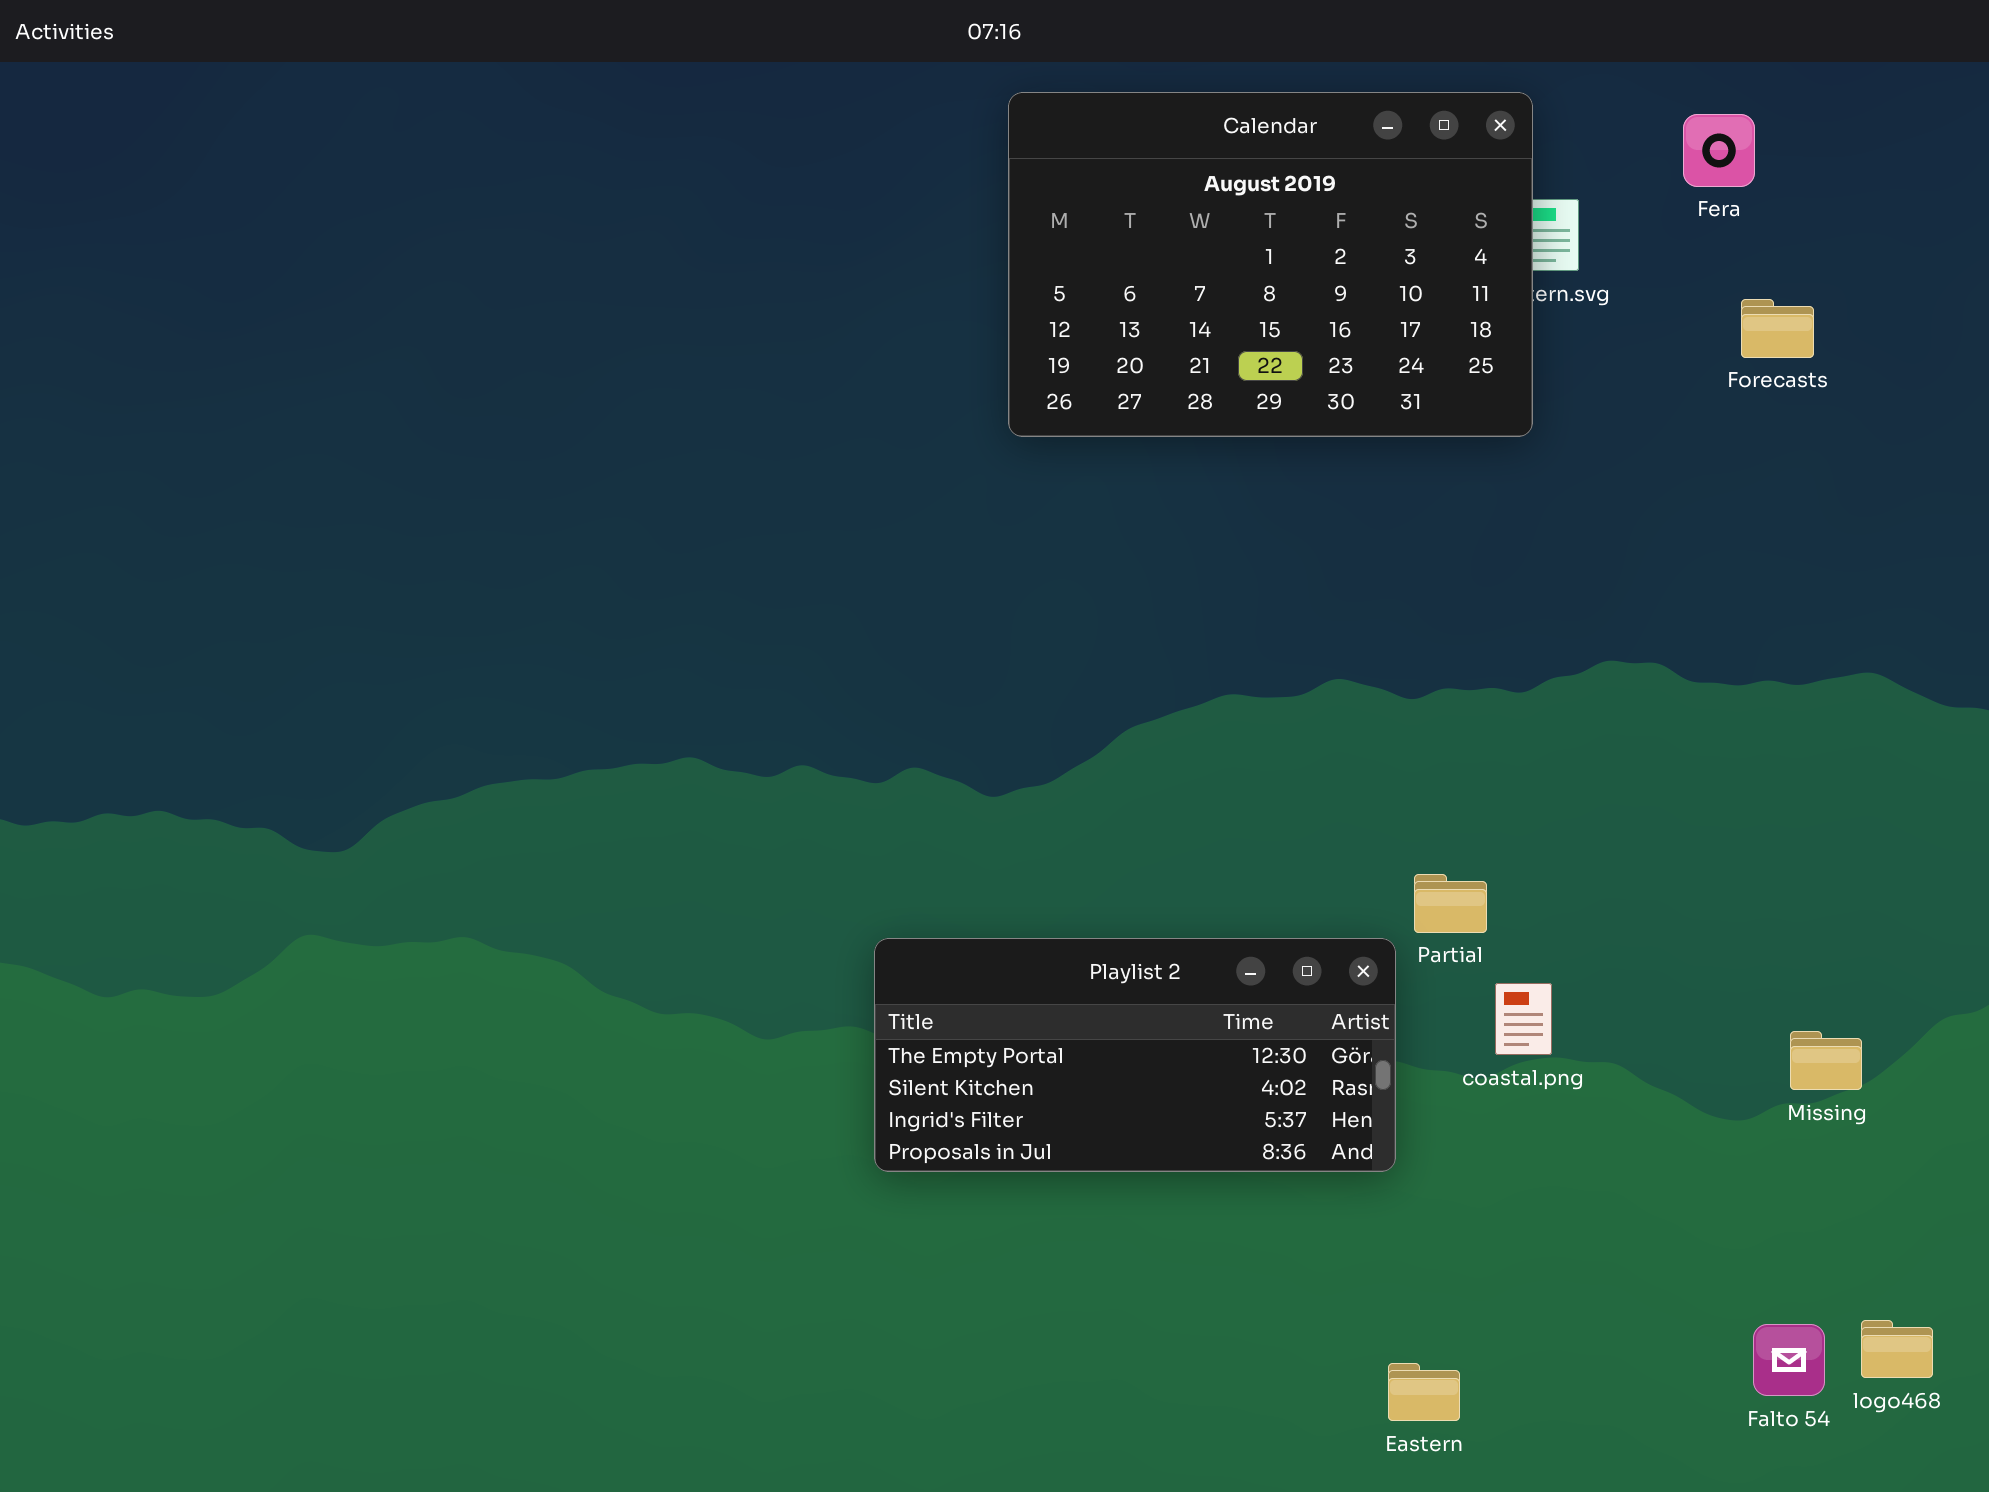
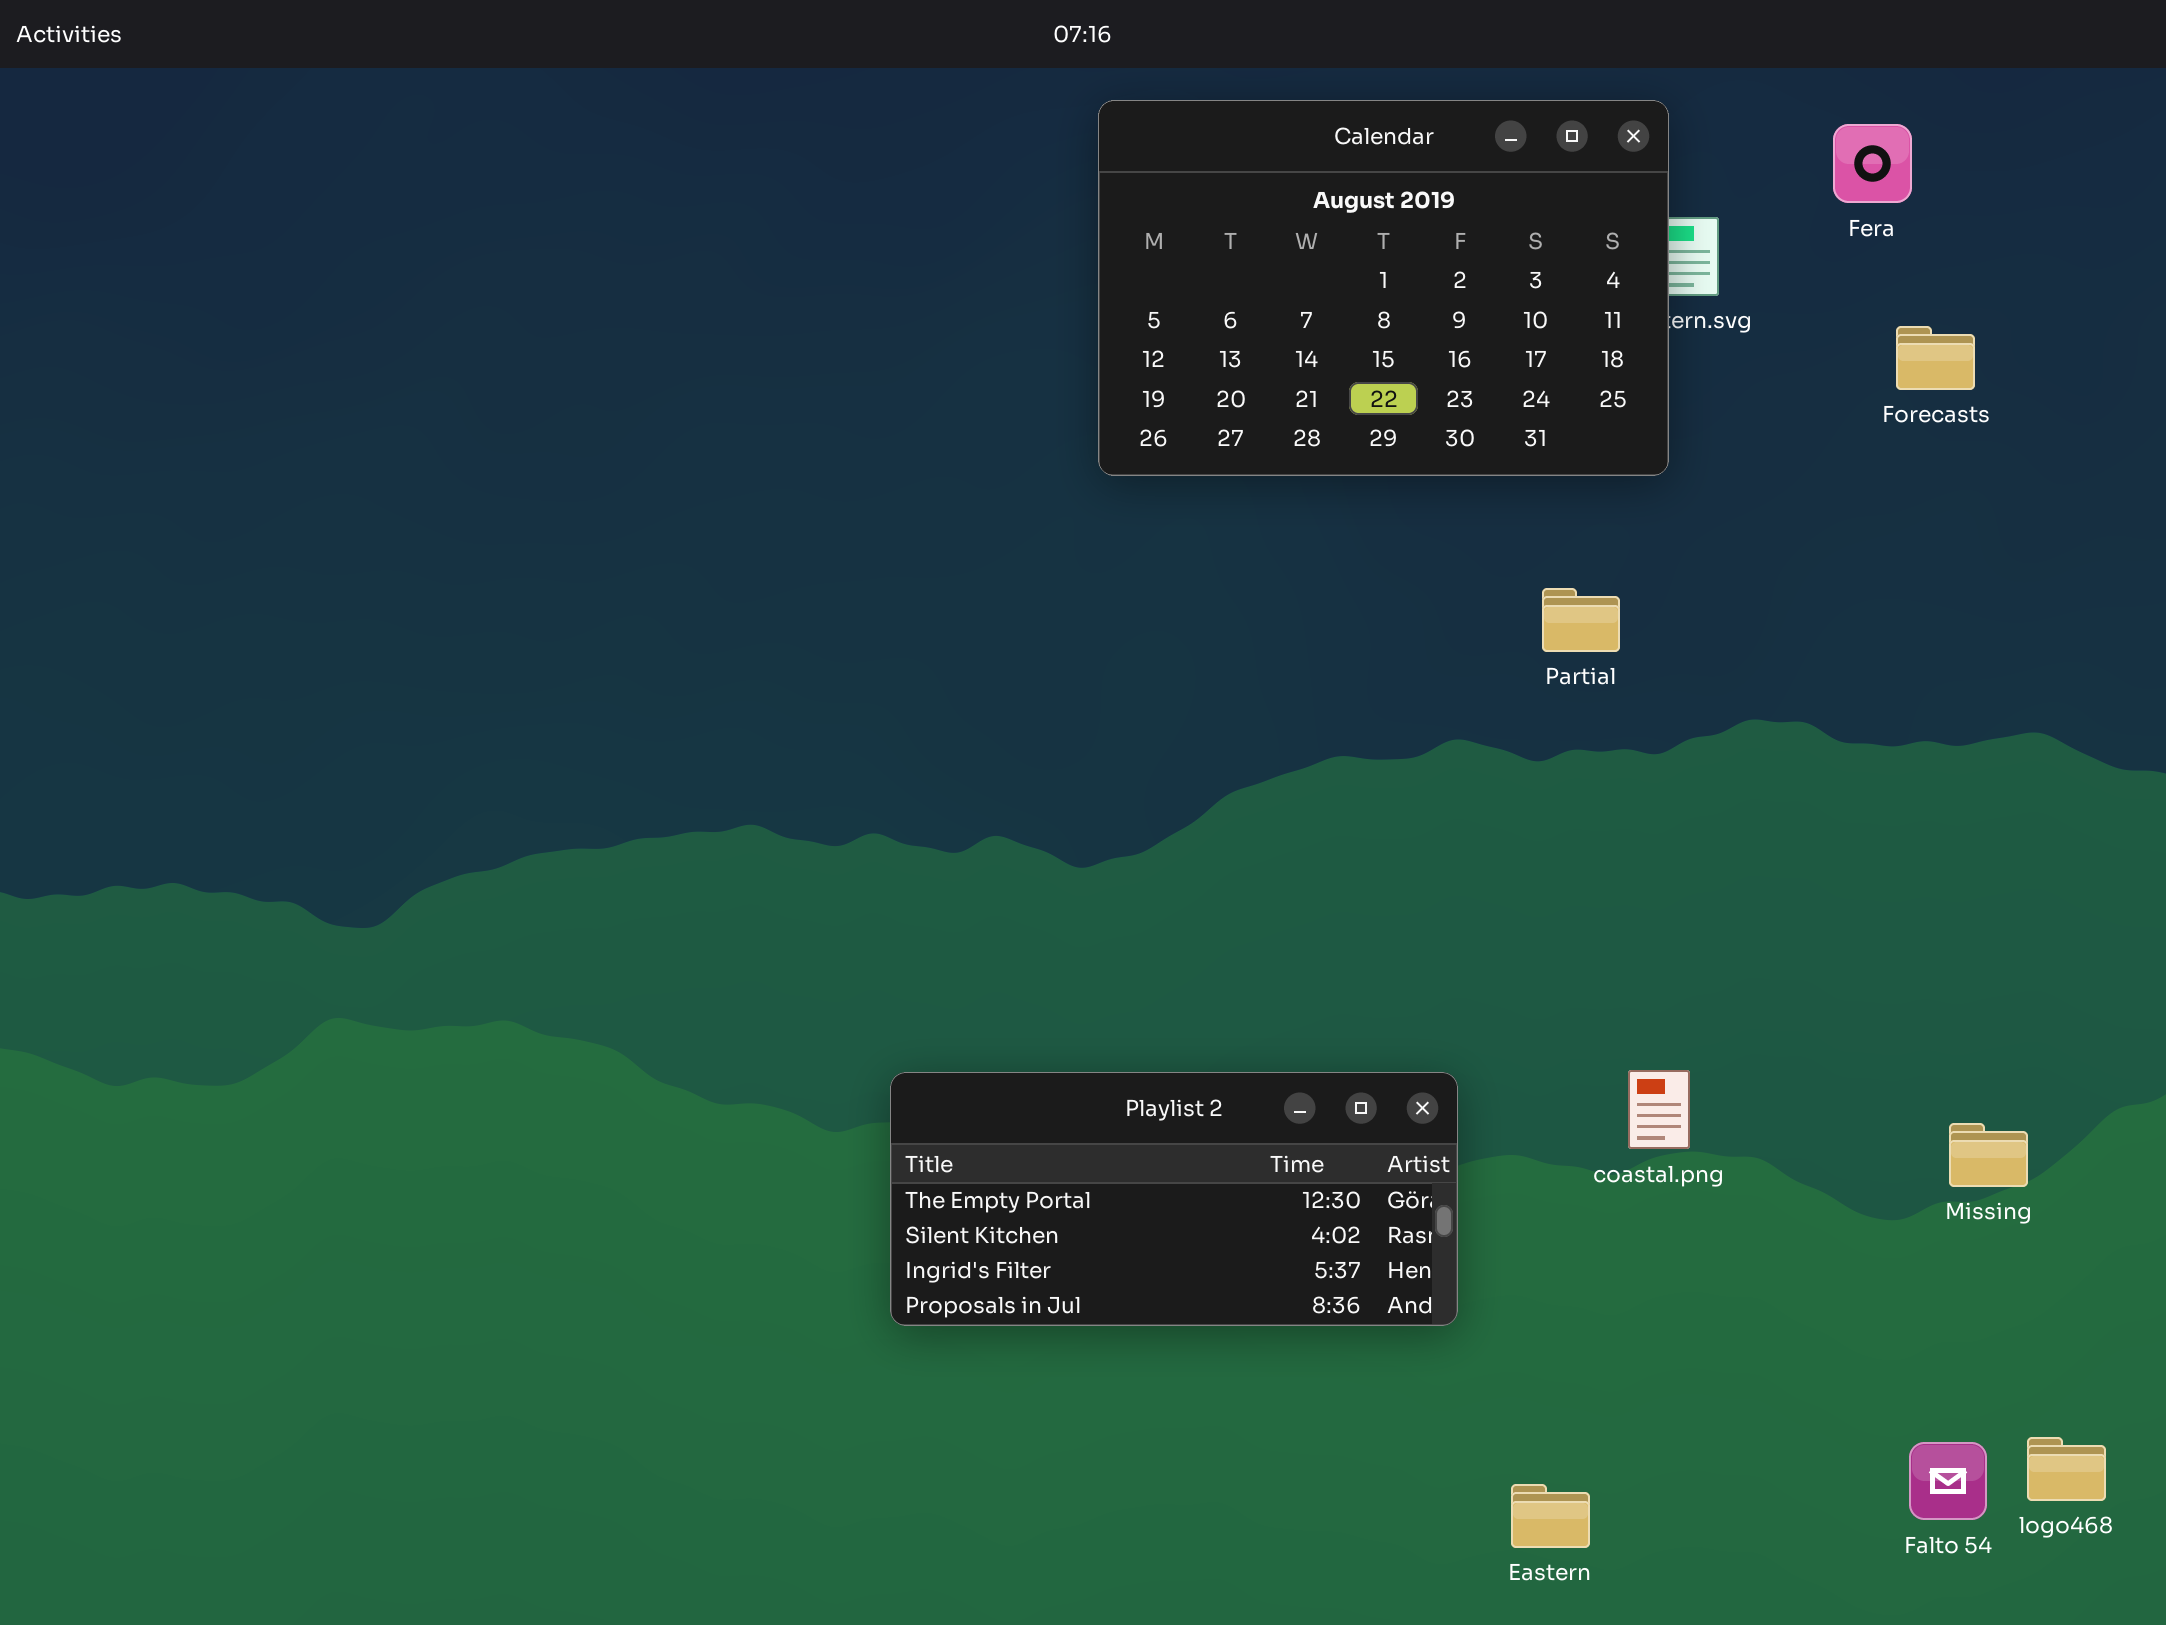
Partial: [1414,874,1487,933] -> [1542,588,1620,652], moved
Playlist 2: [874,938,1396,1172] -> [890,1072,1458,1326], moved

